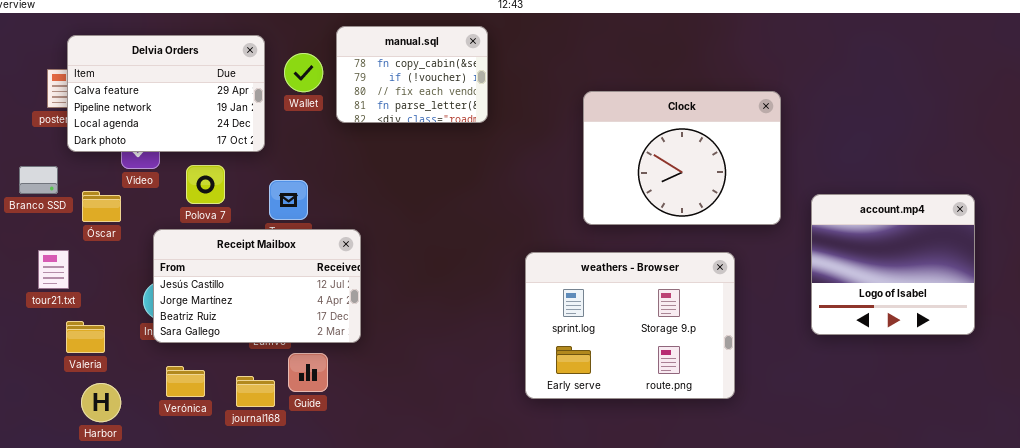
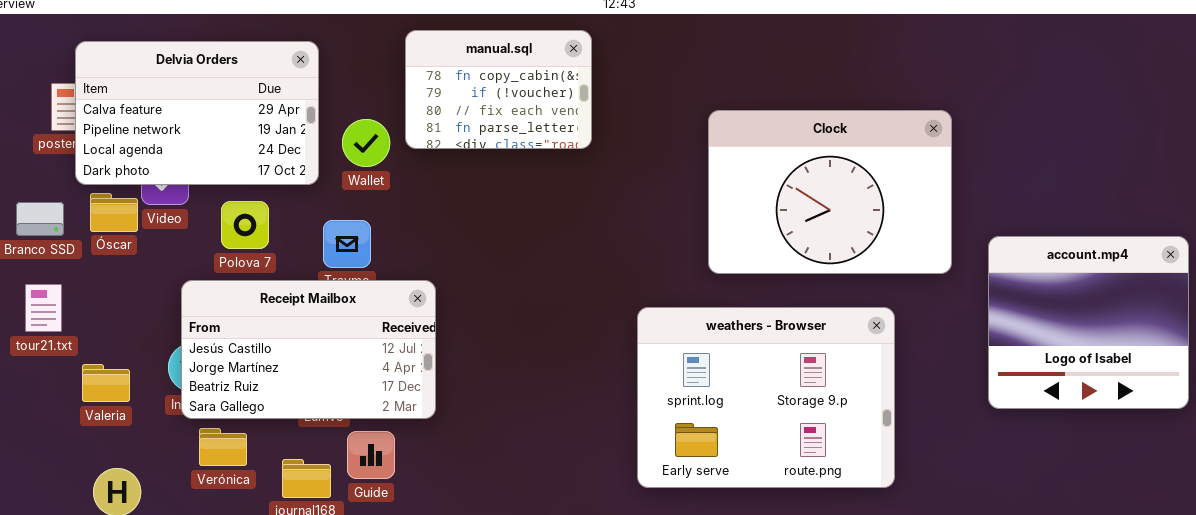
Wallet: [284,53,323,92] -> [342,119,390,167], moved
Óscar: [82,191,121,222] -> [90,193,138,232], moved
tour21.txt: [38,250,69,289] -> [25,284,62,332], moved
Valeria: [66,321,105,353] -> [82,364,130,402], moved
Verónica: [166,366,205,397] -> [199,428,247,466], moved

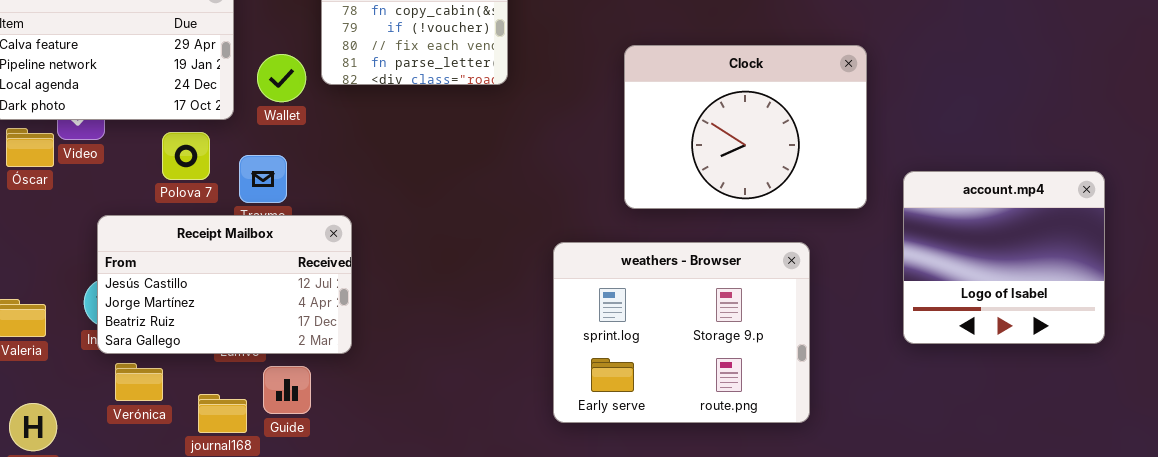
Polova 7: [221,201,269,249] -> [162,132,210,180], moved

